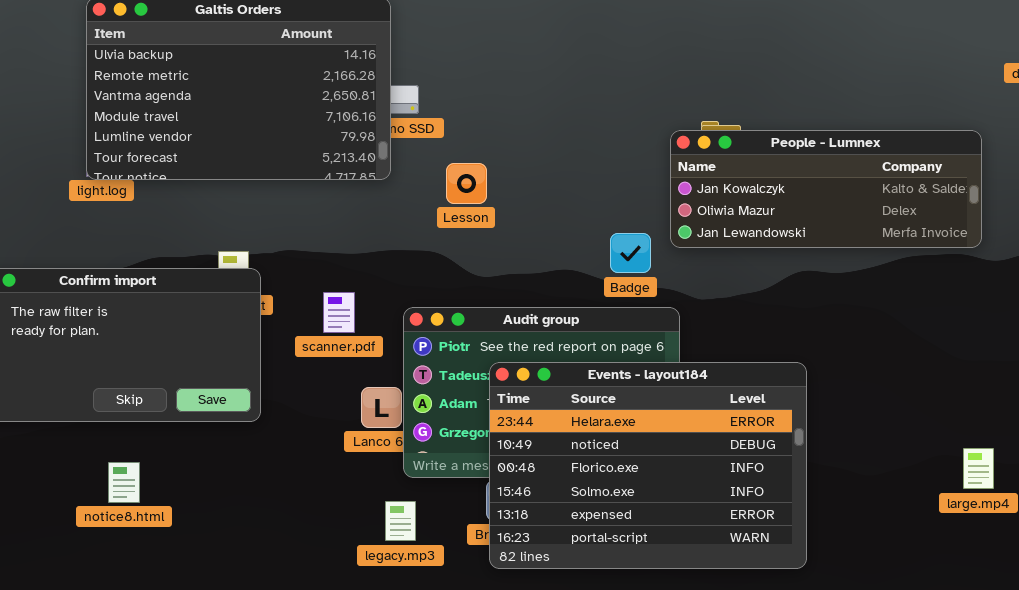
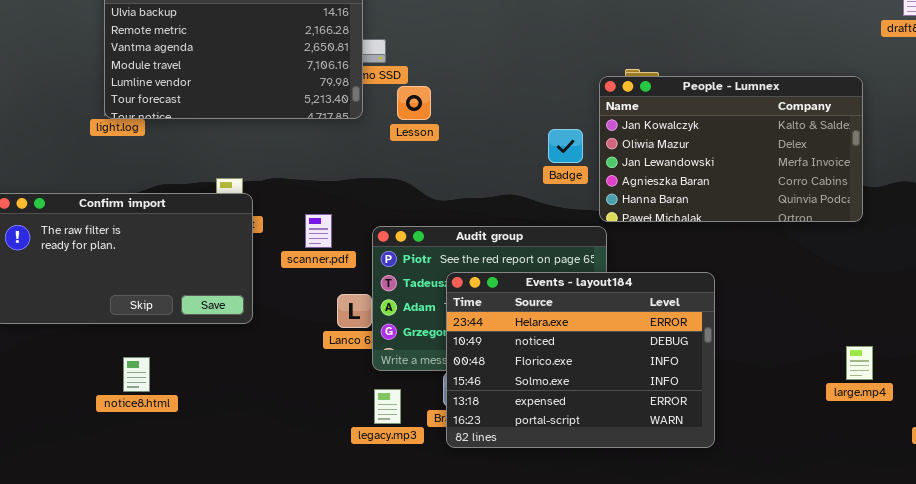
People - Lumnex: [670,130,982,248] -> [599,76,863,222], resized
Lesson: [446,163,487,204] -> [397,86,431,120], moved
Badge: [610,233,651,273] -> [548,129,583,163], moved
legacy.mp3: [385,501,416,541] -> [374,389,401,424], moved

